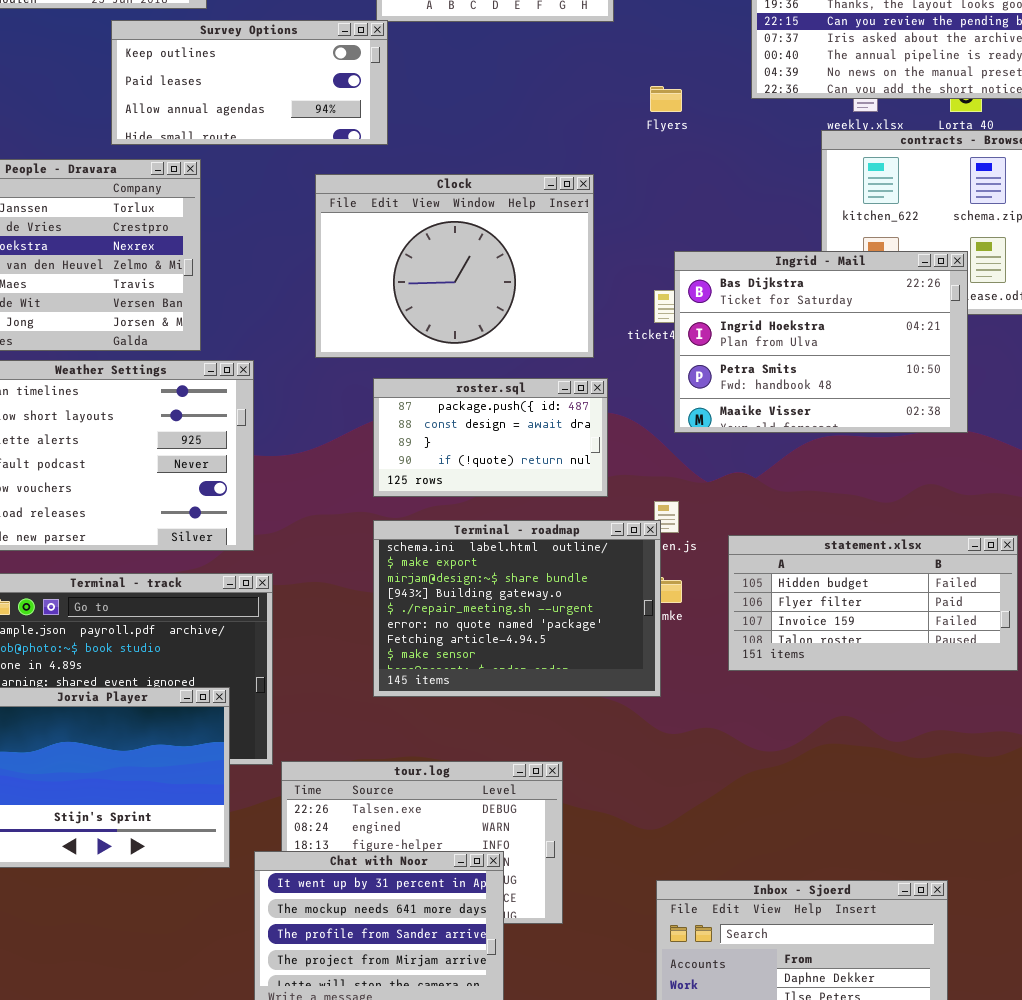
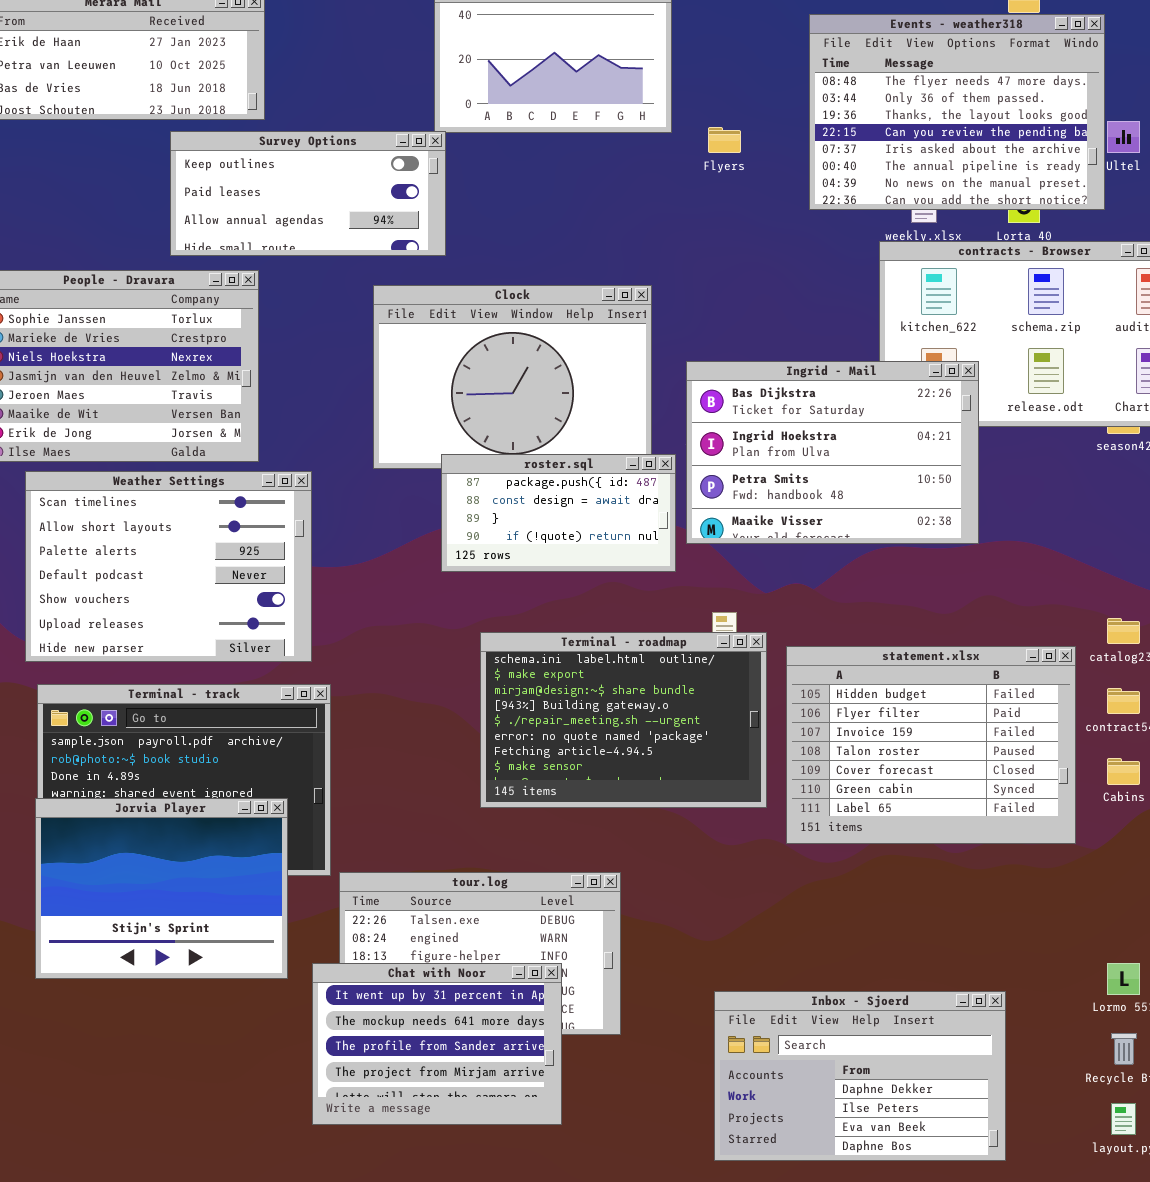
Flyers: [650,86,682,112] -> [708,127,741,153], moved
Ingrid - Mail: [674,251,968,433] -> [686,361,979,544], moved
roster.sql: [373,378,608,497] -> [441,454,676,572], moved
Terminal - roadmap: [373,520,661,697] -> [480,632,767,808], moved
statement.xlsx: [728,535,1018,671] -> [786,646,1076,844], resized

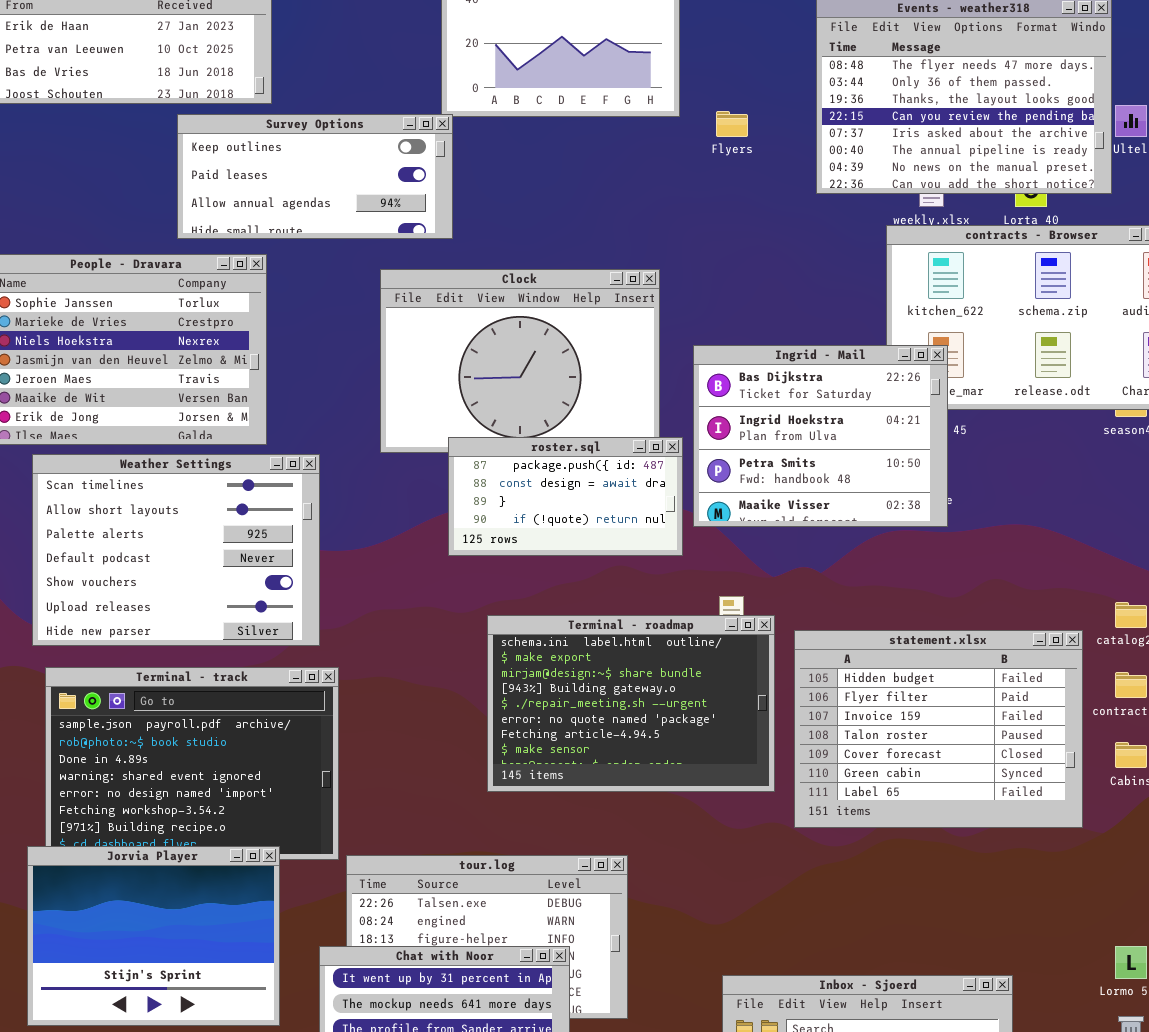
Ingrid - Mail: [686,361,979,544] -> [693,345,948,527], resized
Jorvia Player: [35,798,288,979] -> [27,846,280,1026], moved

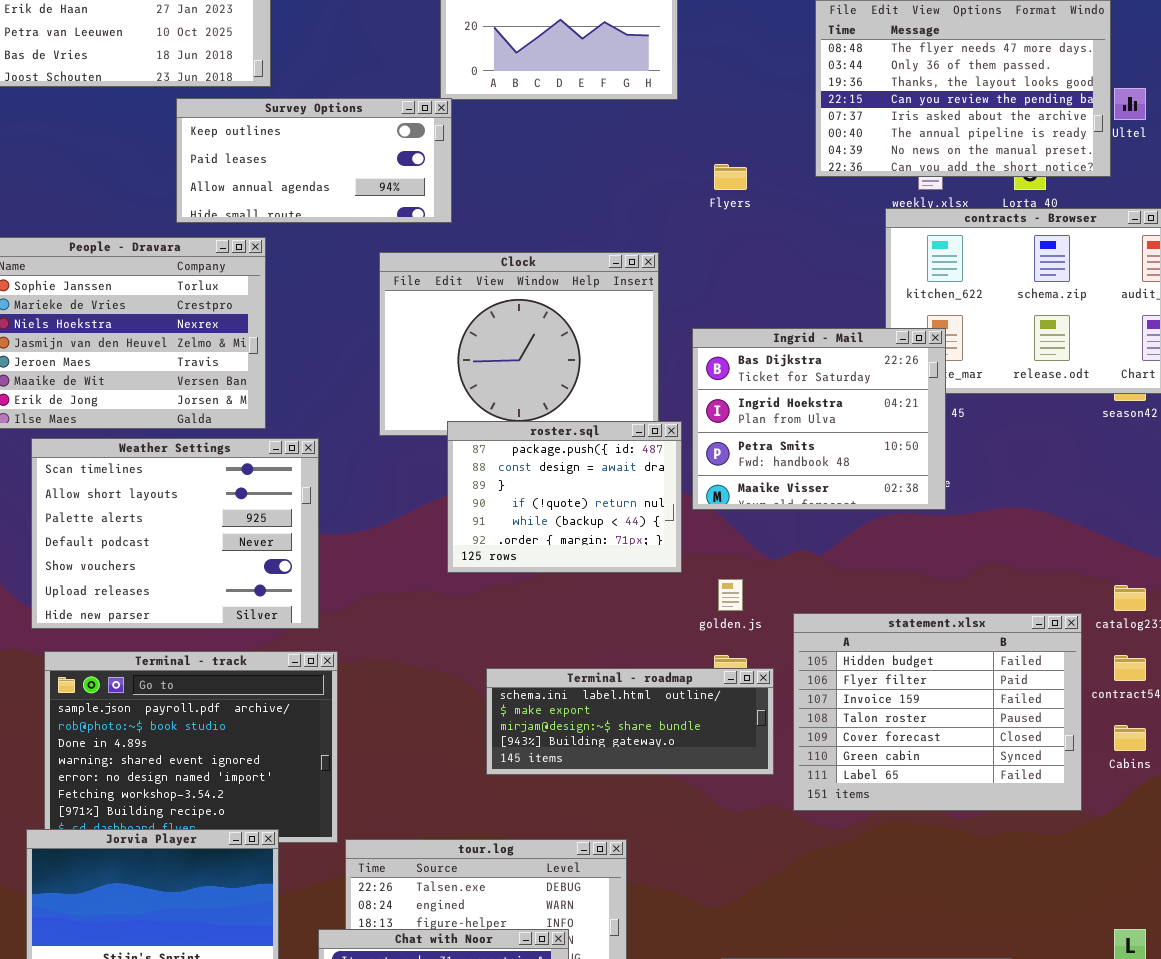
Flyers: [716,111,748,137] -> [714,164,747,190], moved
roster.sql: [448,437,683,556] -> [447,421,682,573], resized
Terminal - roadmap: [487,615,775,792] -> [486,668,774,775], resized

